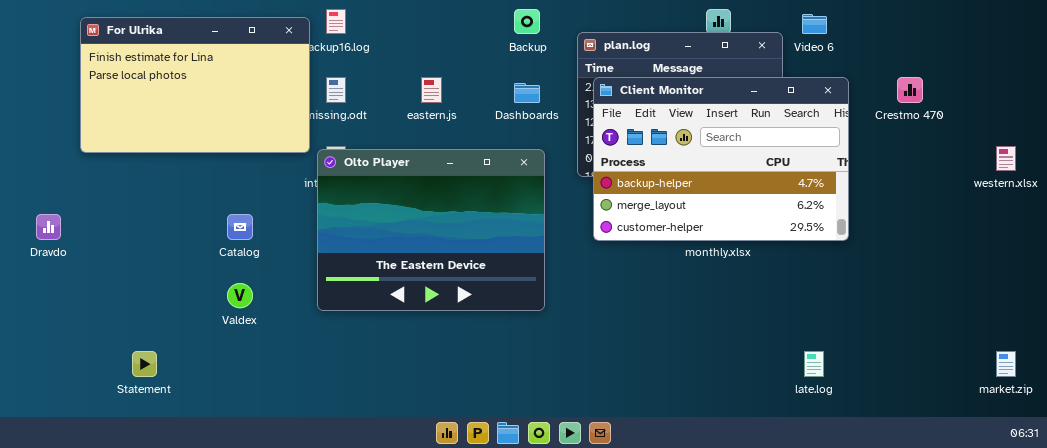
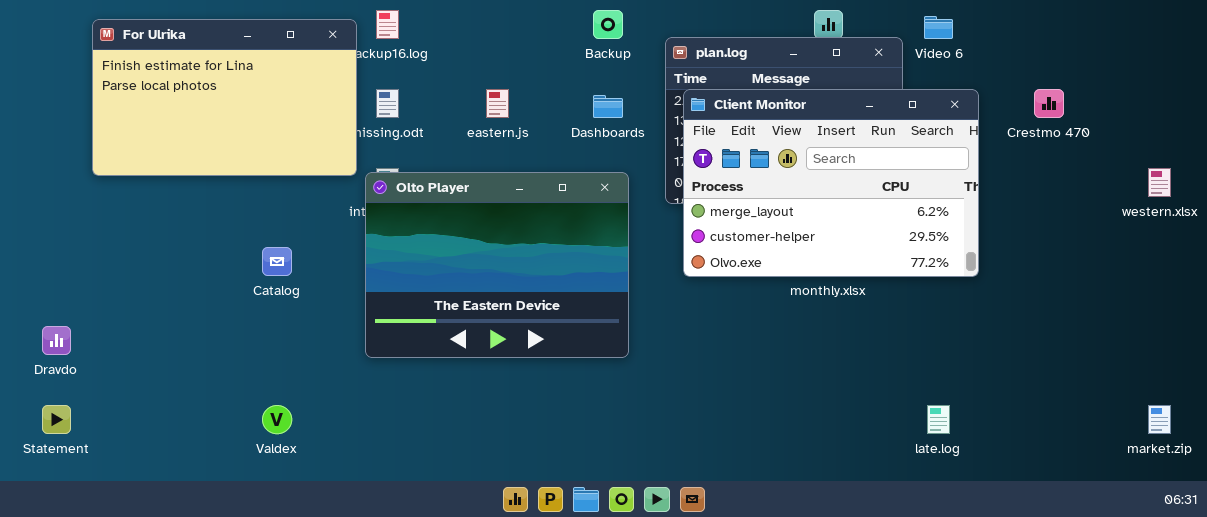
Client Monitor: [593,77,849,241] -> [683,89,979,277], scrolled down 1 row
Dravdo: [36,214,61,240] -> [42,326,71,355], moved
Valdex: [227,283,253,308] -> [262,405,292,434], moved
Statement: [132,351,157,377] -> [42,405,71,434], moved

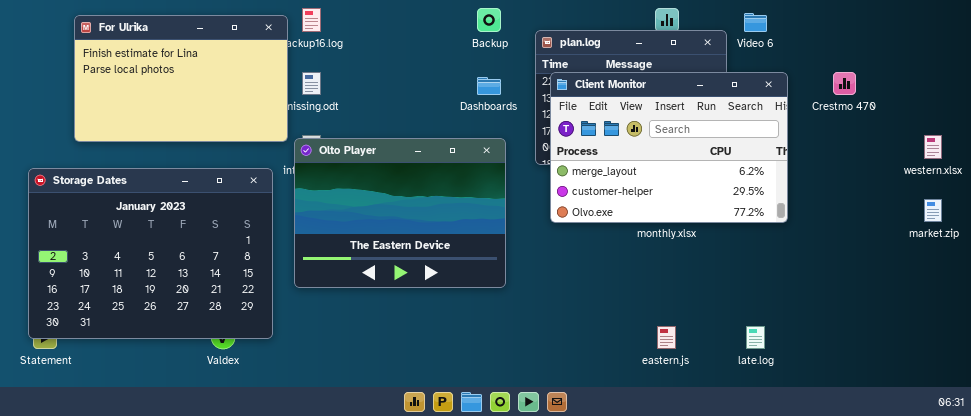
eastern.js: [486,89,509,118] -> [657,326,676,349], moved
Storage Dates: none -> [28,168,273,339], opened
market.zip: [1148,405,1171,434] -> [924,199,942,222], moved

